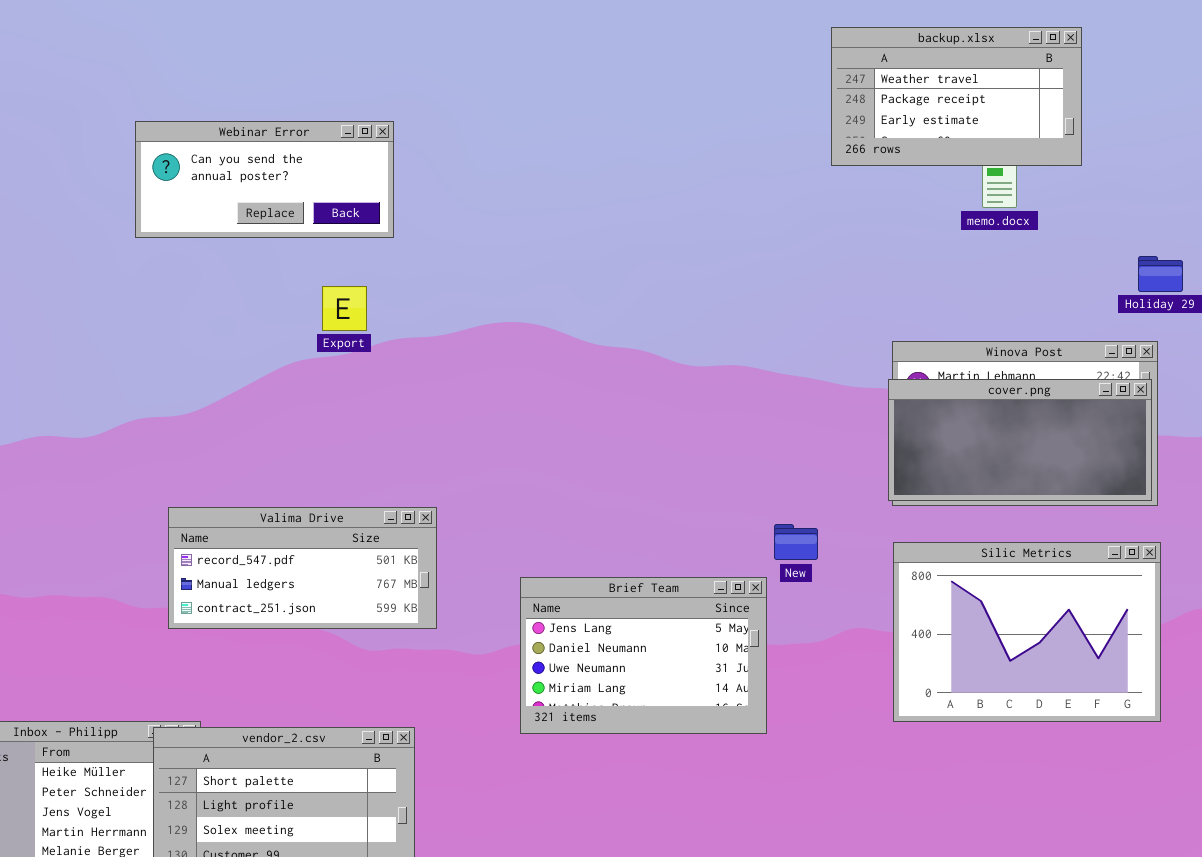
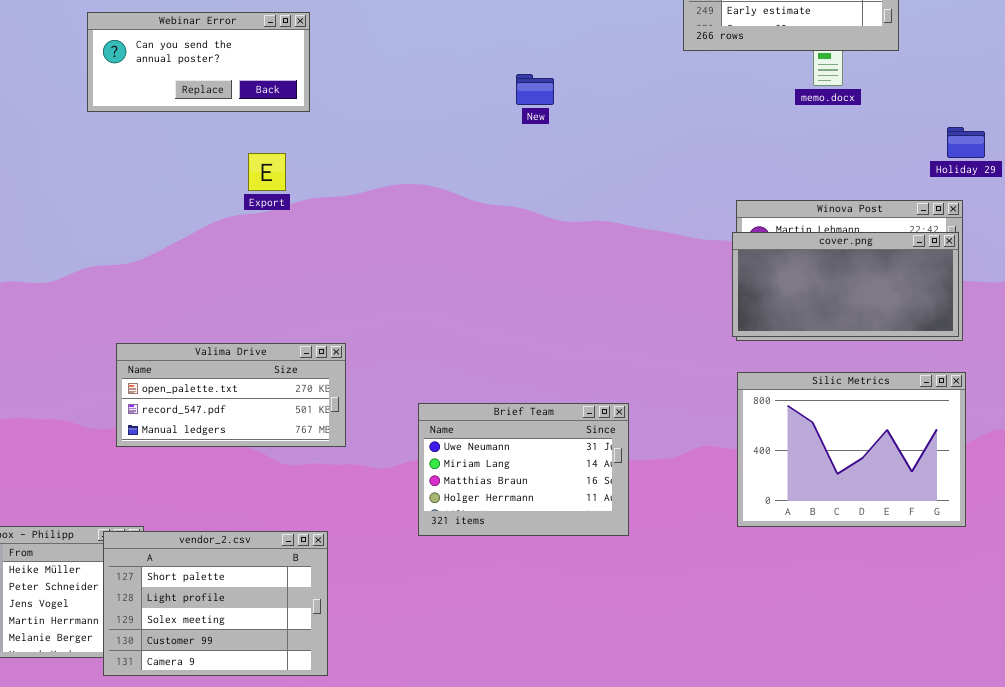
Valima Drive: [168,507,437,629] -> [116,343,346,447], scrolled up 1 row
New: [774,524,818,560] -> [516,74,554,105], moved
Brief Team: [520,577,767,734] -> [418,403,629,536], scrolled down 2 rows

